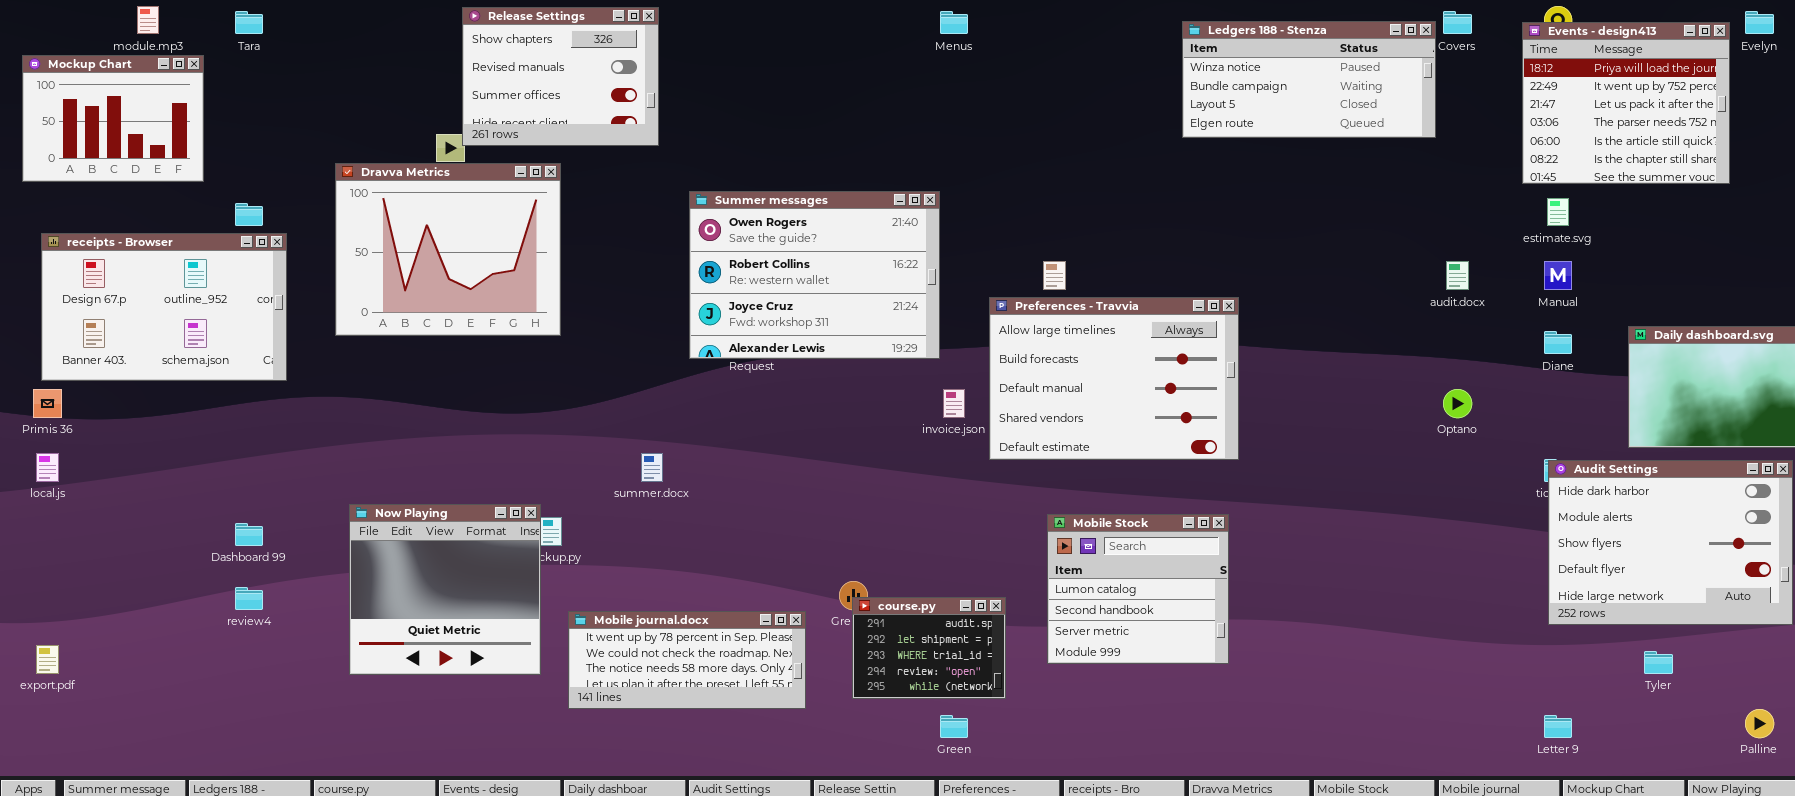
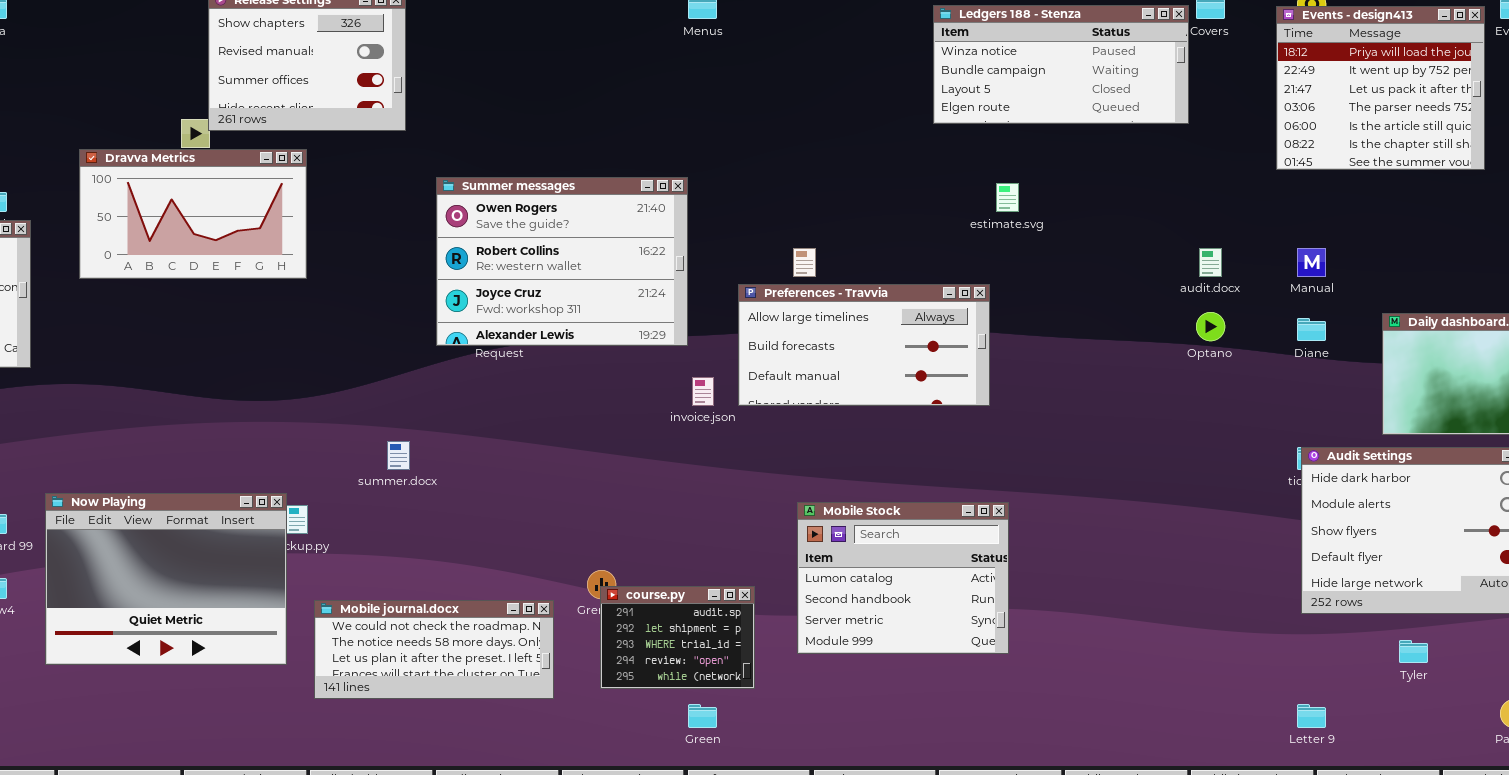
Dravva Metrics: [335,163,561,336] -> [79,149,307,279], resized
estimate.svg: [1547,198,1569,226] -> [996,183,1019,212], moved
Preferences - Travvia: [989,297,1239,460] -> [738,284,990,406], resized
Optano: [1443,389,1472,418] -> [1196,312,1225,341], moved
Now Playing: [349,504,541,675] -> [45,493,287,665], resized
Mobile Stock: [1047,514,1229,664] -> [797,502,1009,654], resized
Mobile journal.docx: [568,611,806,709] -> [314,600,554,699], scrolled down 1 row

